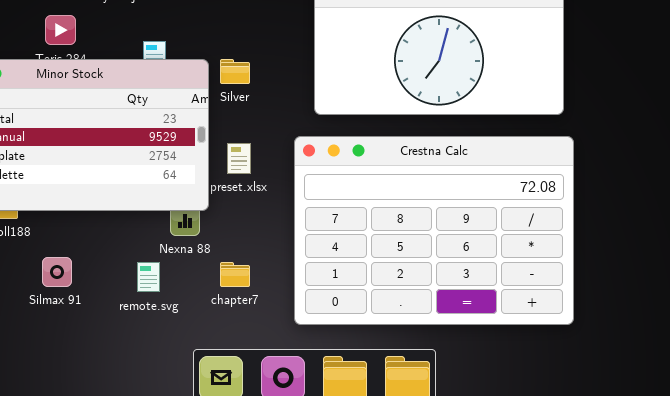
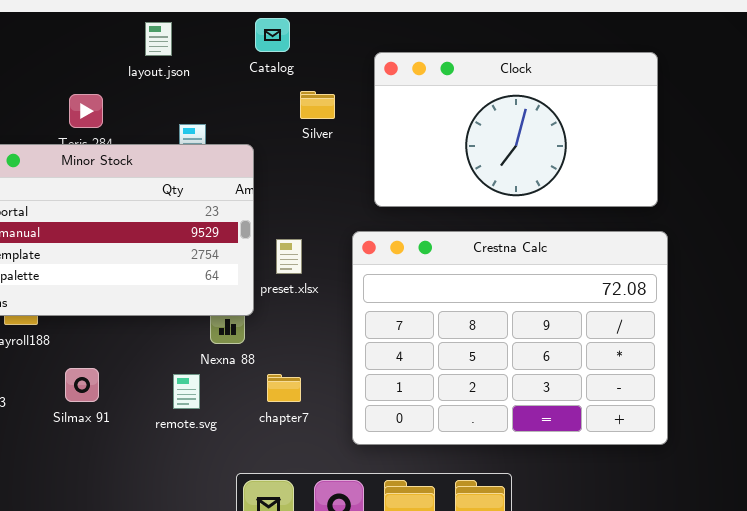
Silver: [220,59,250,84] -> [300,91,335,119], moved

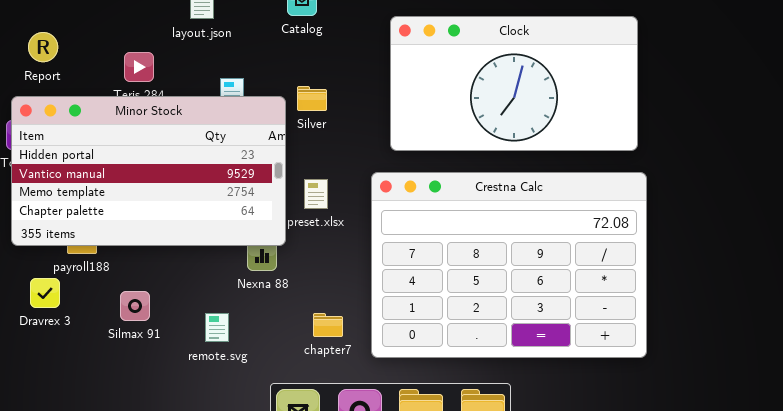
Silver: [300,91,335,119] -> [297,86,327,111], moved
remote.svg: [173,374,200,409] -> [205,313,229,342], moved
chapter7: [267,374,301,402] -> [313,313,343,337], moved

